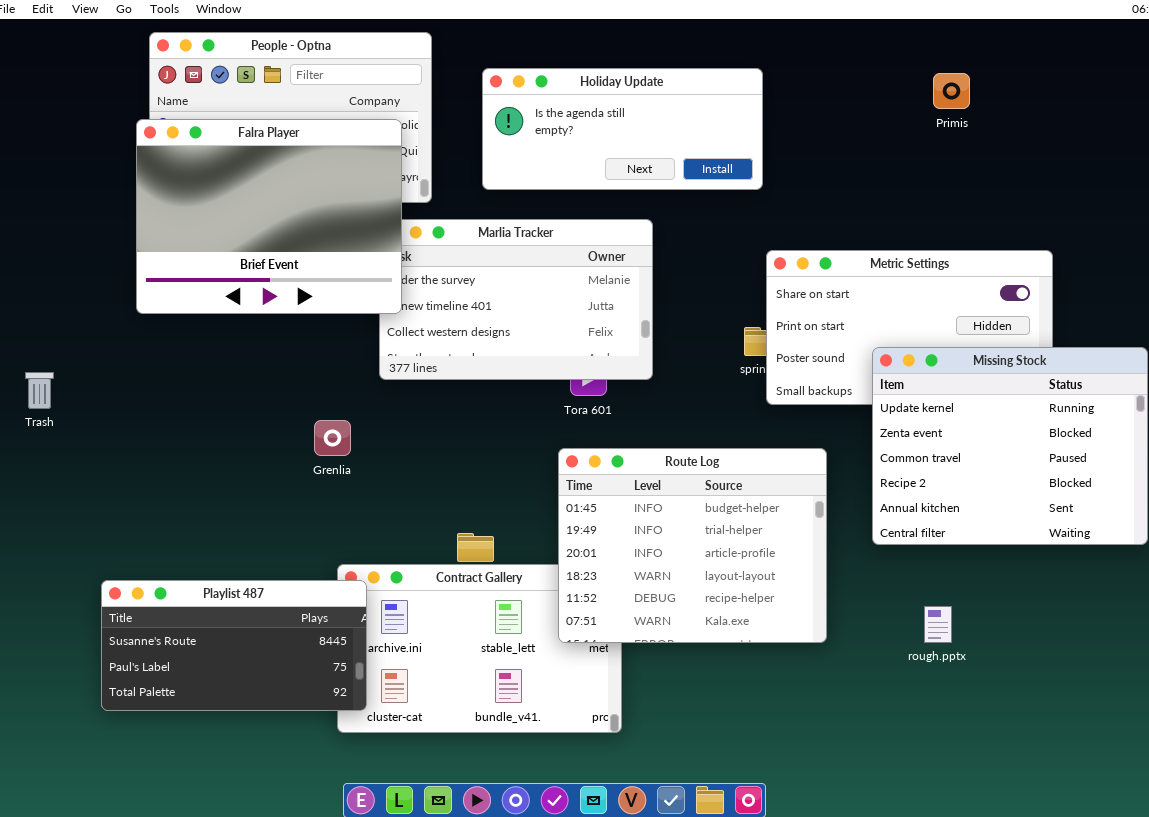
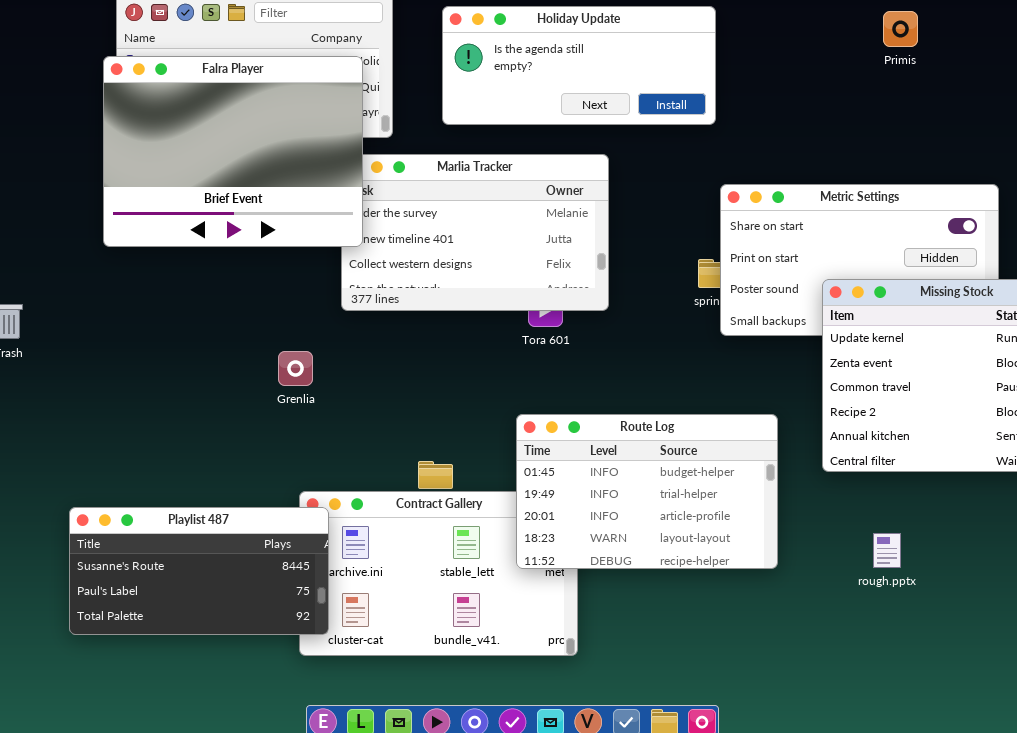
Route Log: [558,448,827,643] -> [516,414,778,569], resized

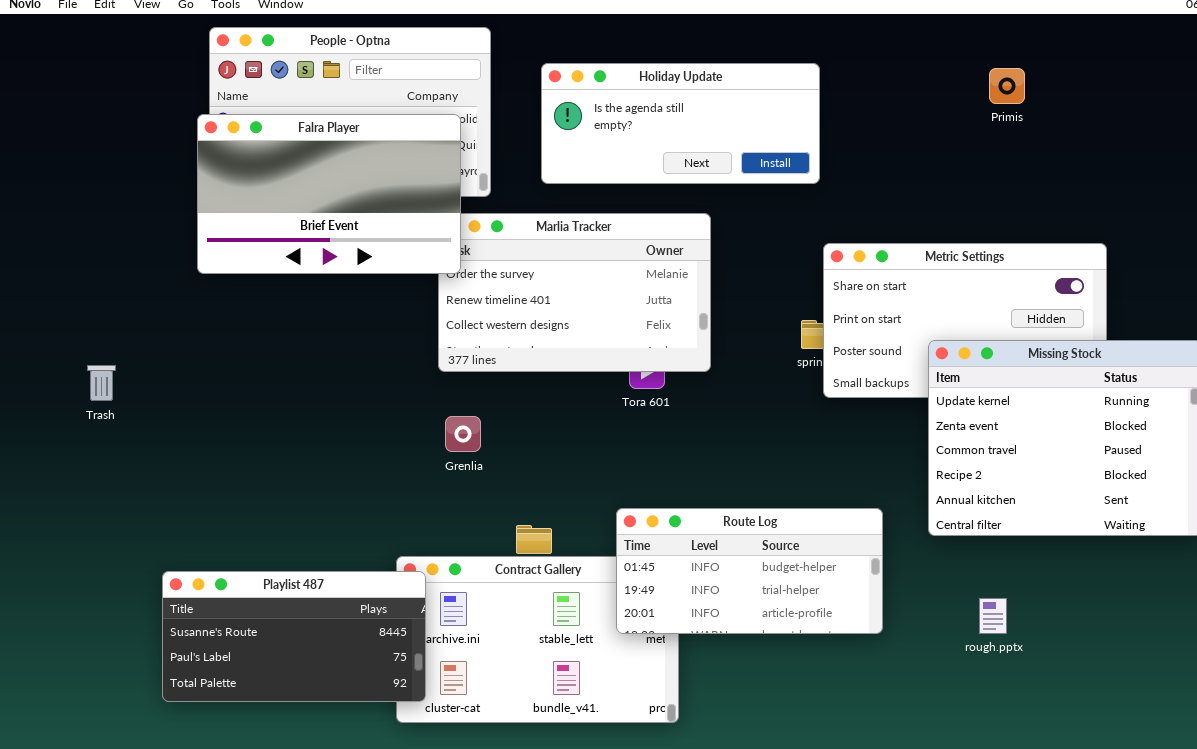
Falra Player: [103,56,363,247] -> [197,114,461,274], resized
Grenlia: [278,351,313,386] -> [445,416,481,452], moved
Route Log: [516,414,778,569] -> [616,508,883,634], resized

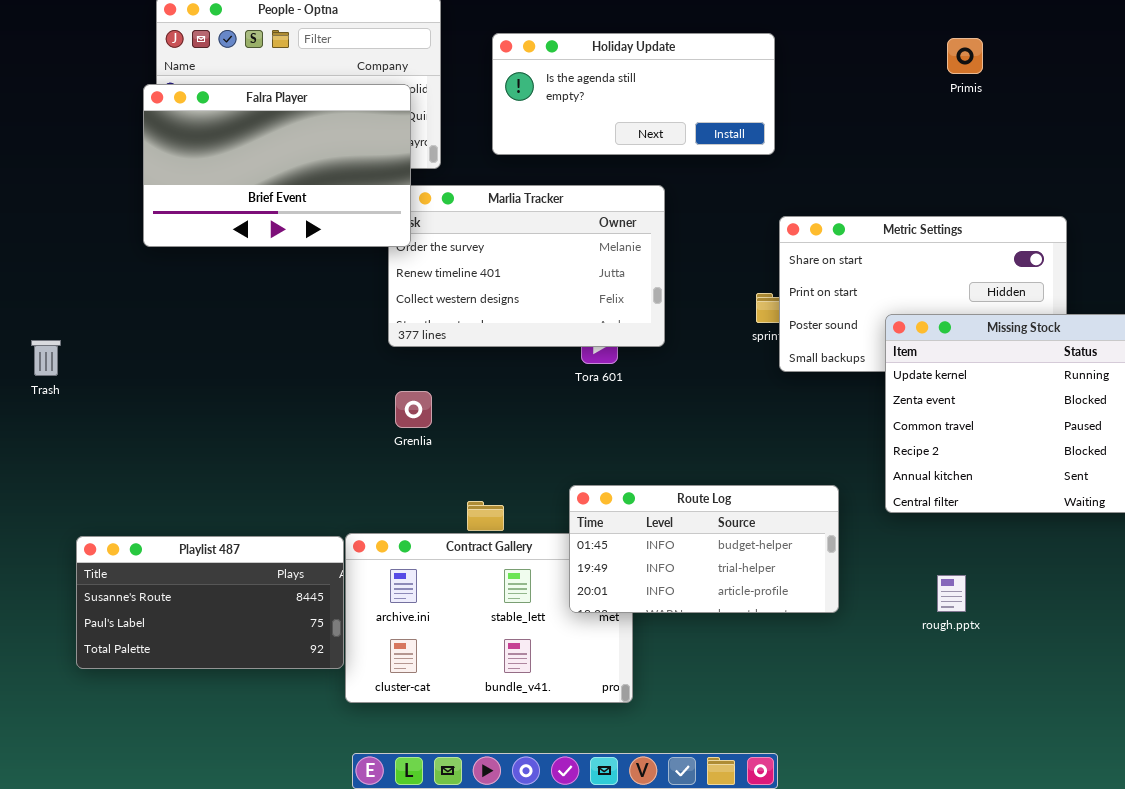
Playlist 487: [162,571,426,702] -> [76,536,344,669], moved

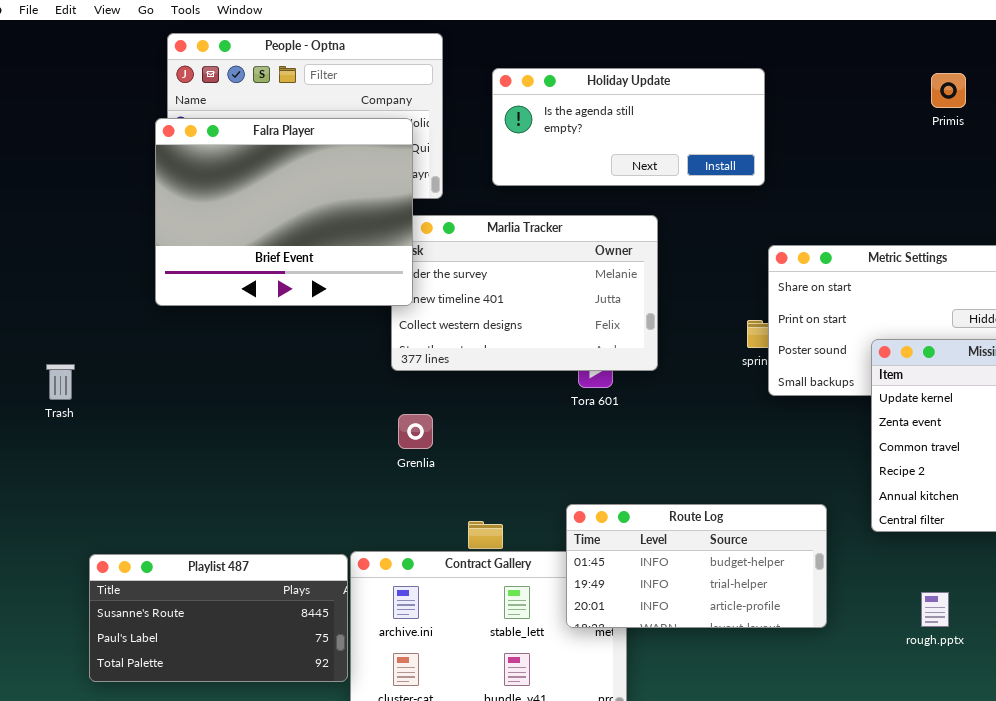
Falra Player: [143,84,411,247] -> [155,118,413,306], resized

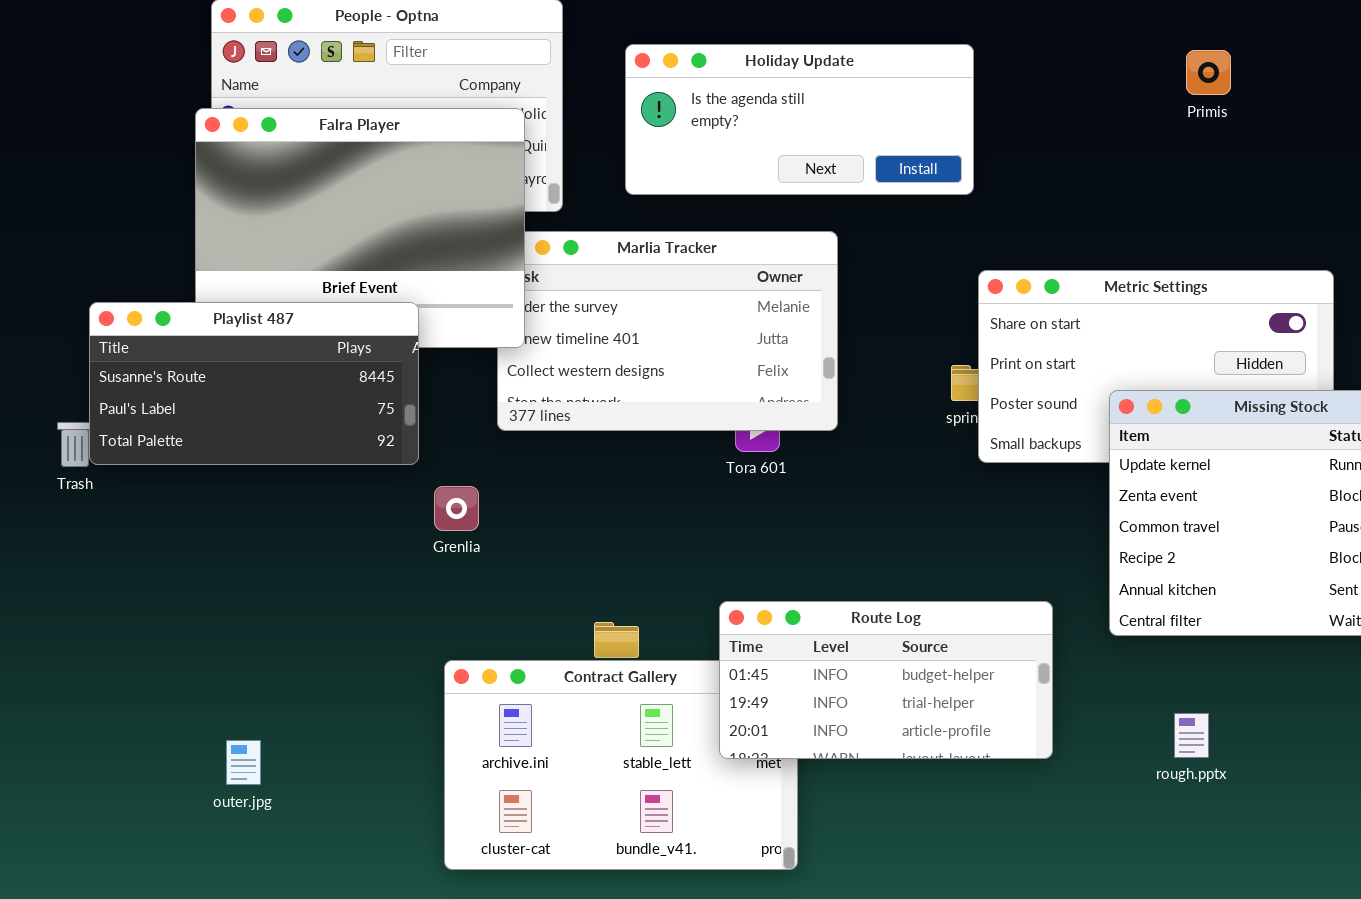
Grenlia: [398,414,433,449] -> [434,486,479,531], moved
Playlist 487: [89,554,348,682] -> [89,302,419,465], moved

